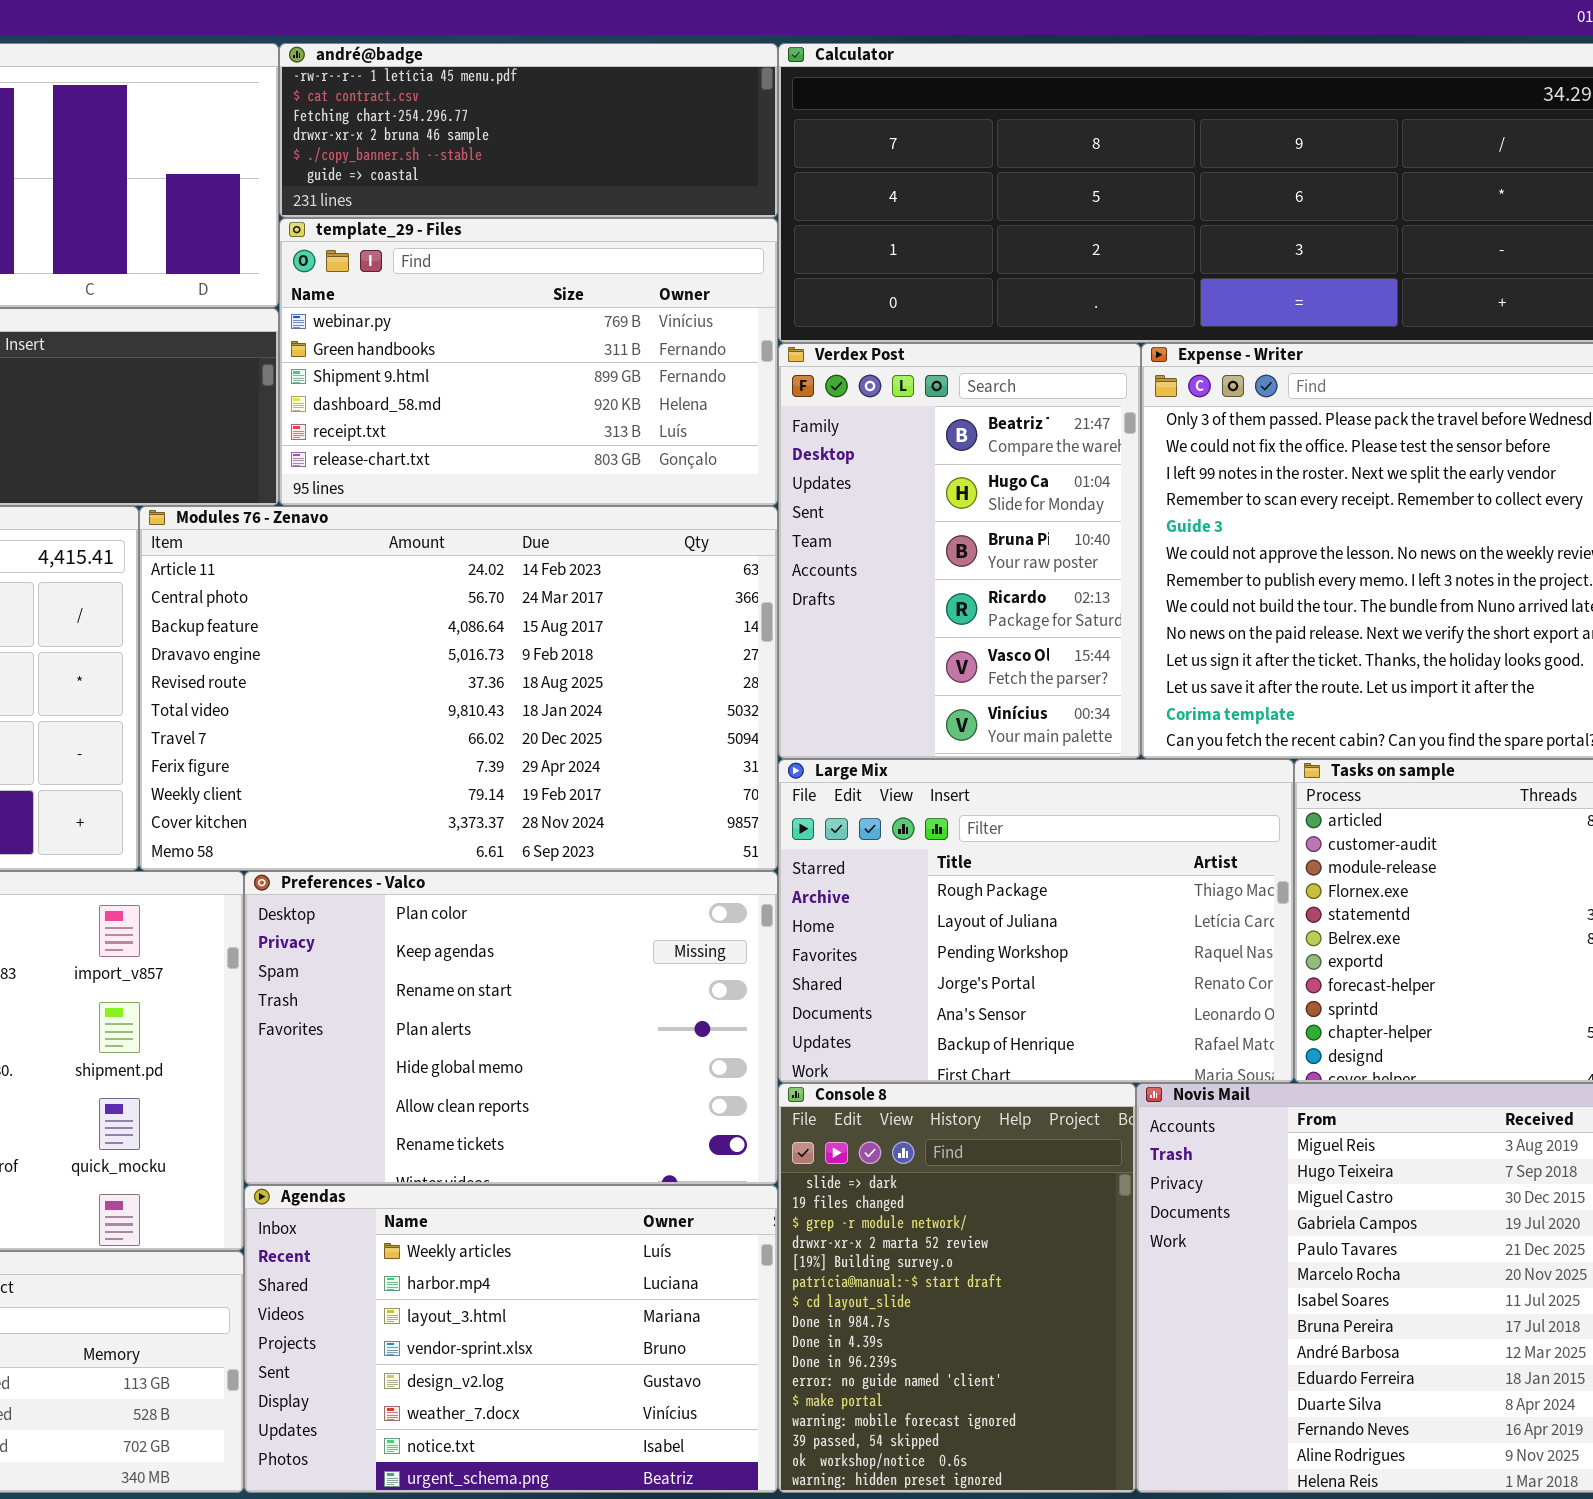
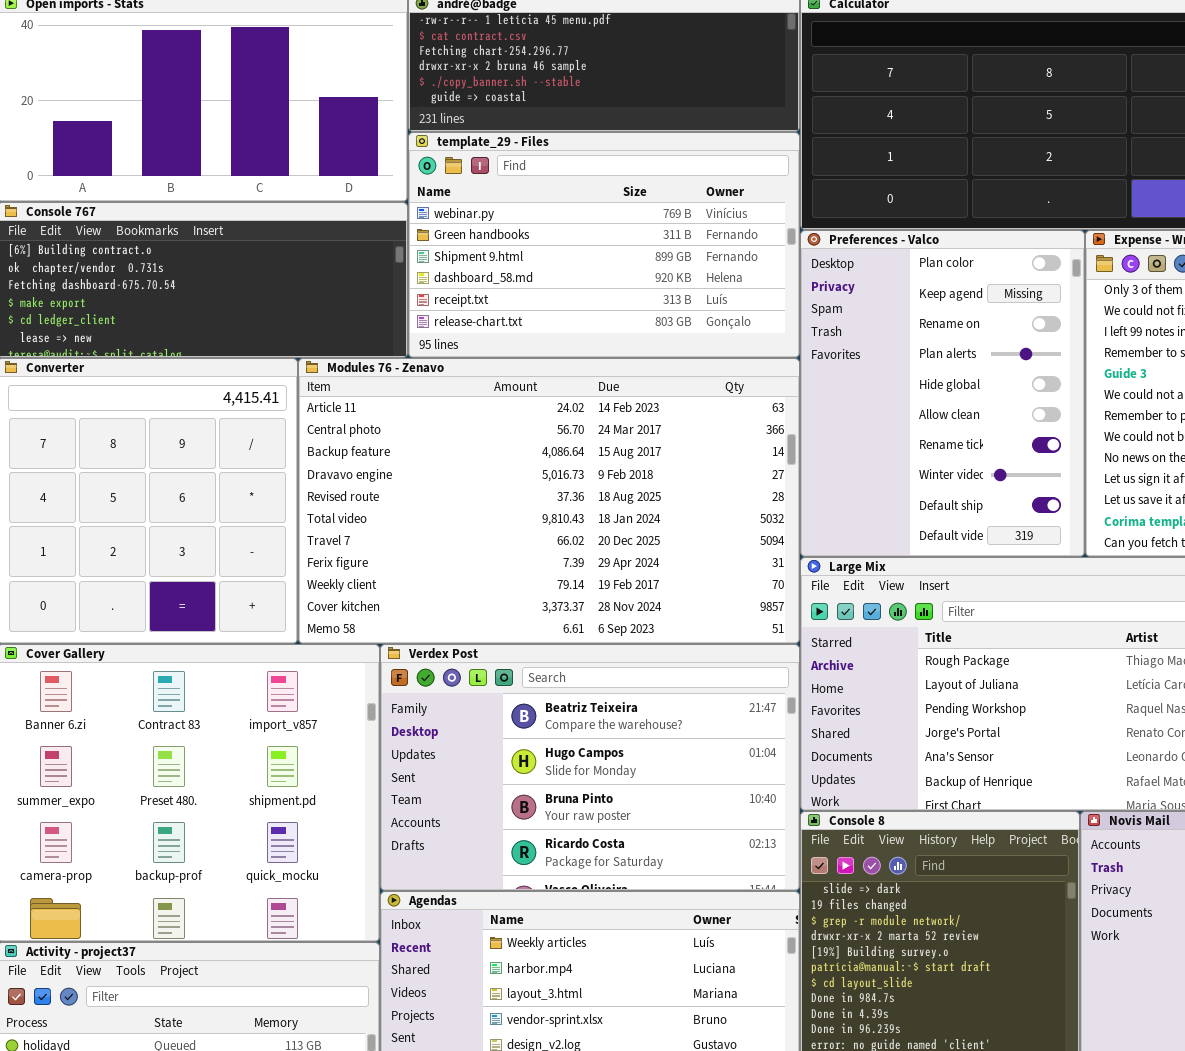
Verdex Post: [778,343,1141,759] -> [380,644,800,891], moved, resized
Preferences - Valco: [244,871,778,1185] -> [800,230,1085,557], moved, resized

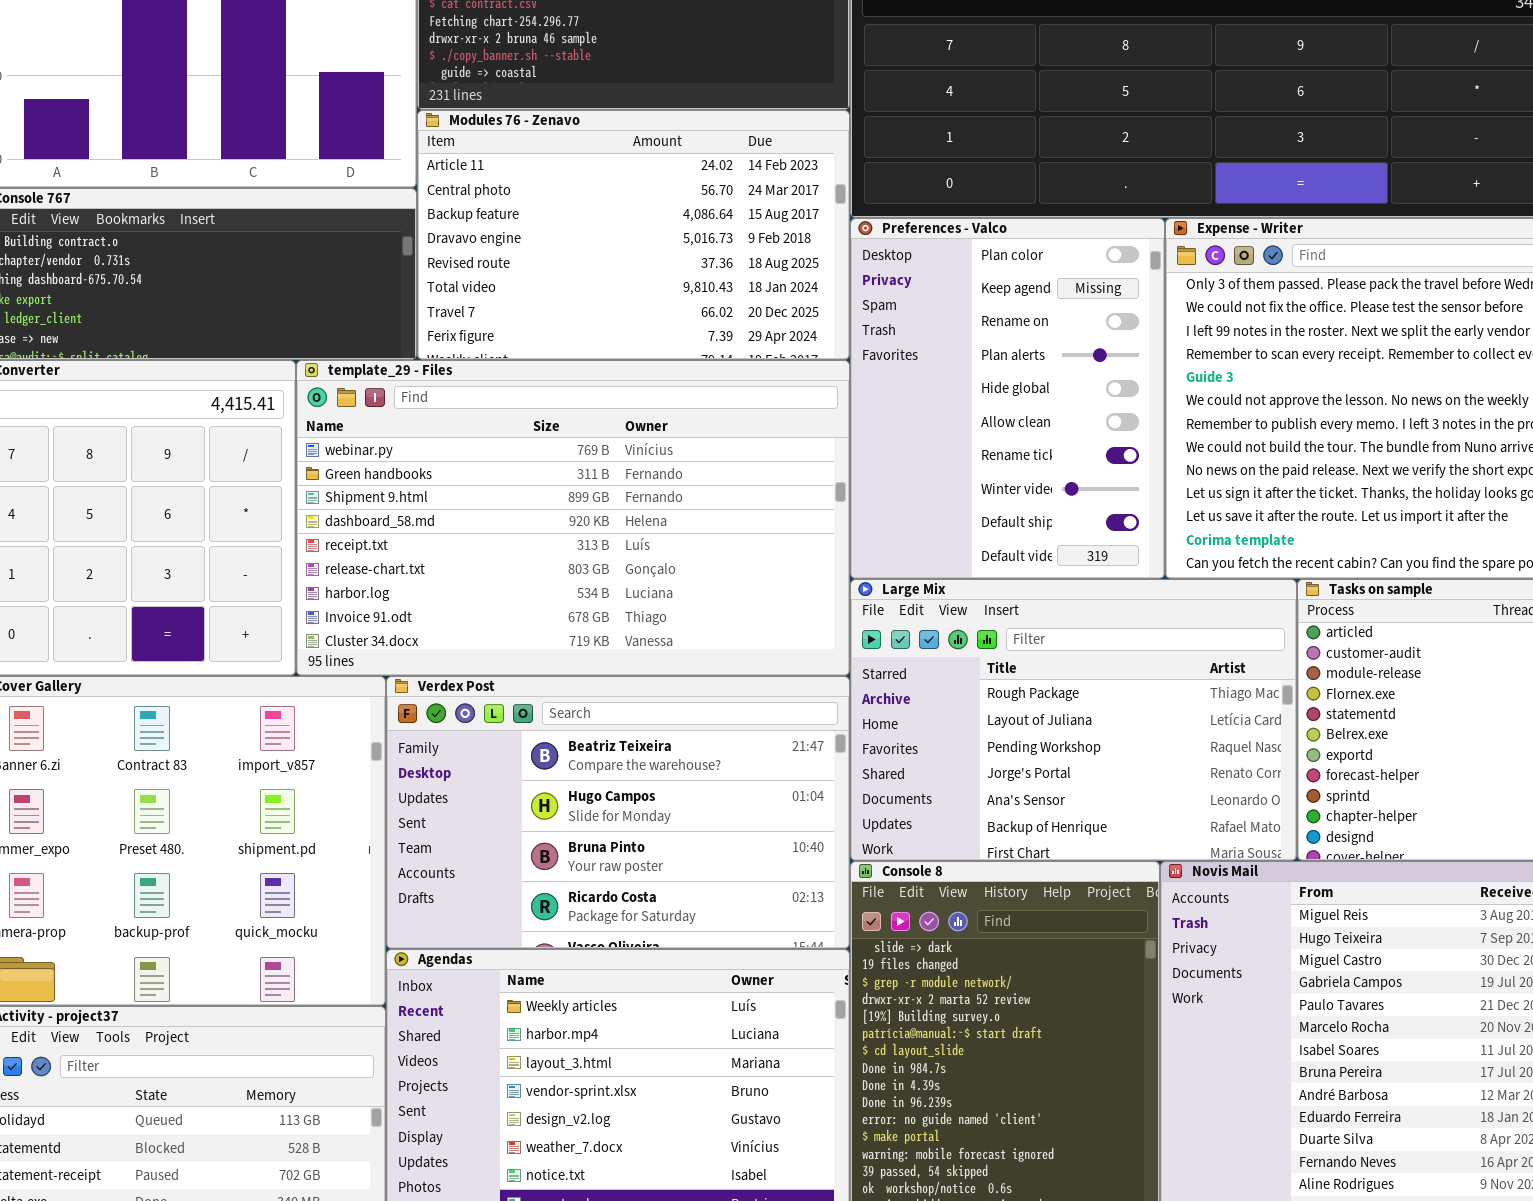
template_29 - Files: [408,132,800,358] -> [296,360,850,676], moved, resized
Modules 76 - Zenavo: [298,358,800,644] -> [417,110,850,360], moved, resized

